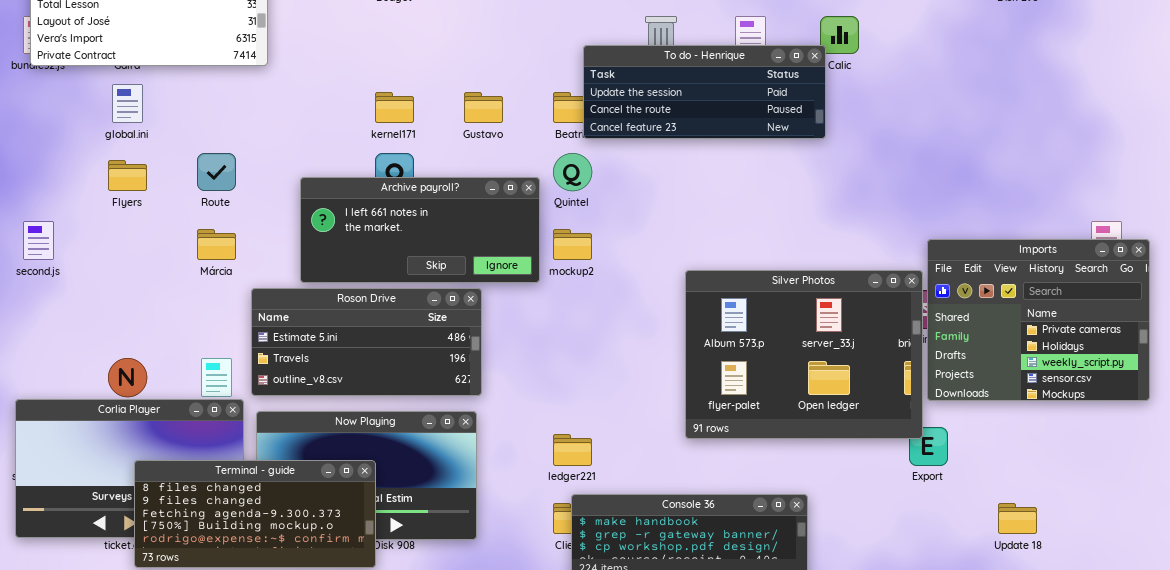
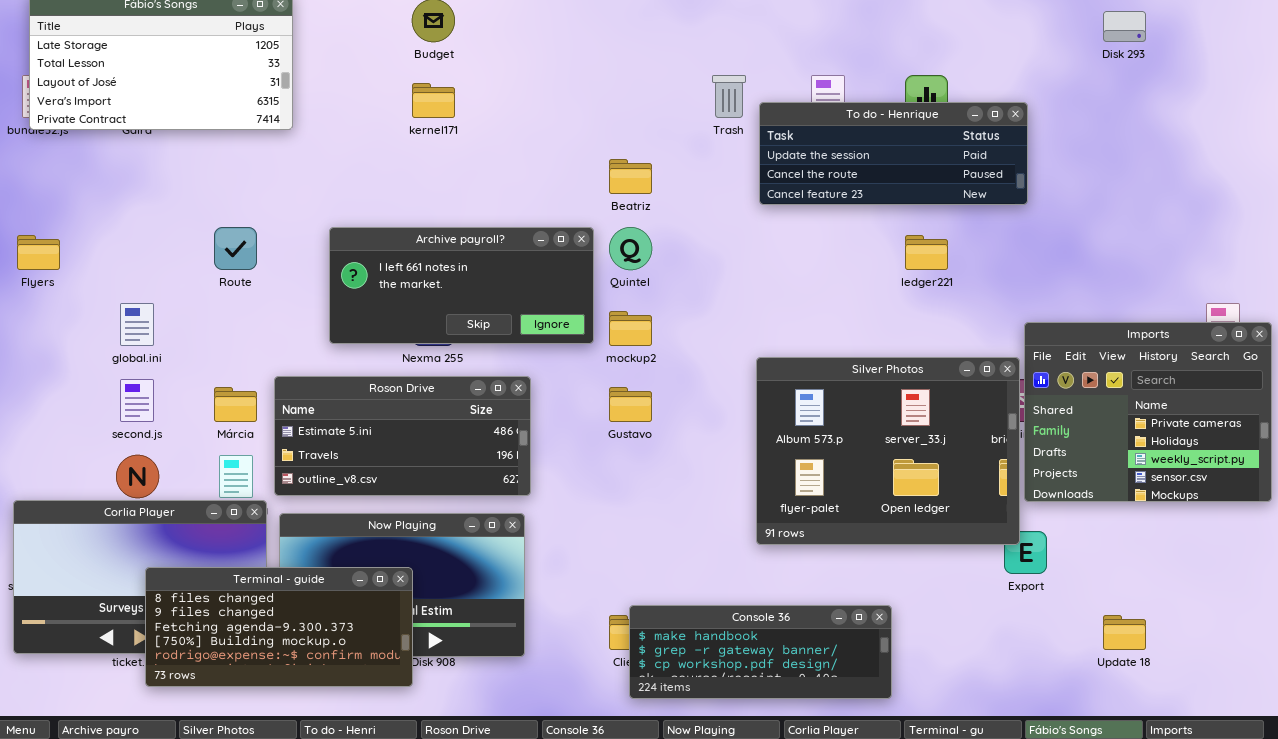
To do - Henrique: [583,45,826,139] -> [759,102,1028,205], moved
global.ini: [112,84,143,123] -> [120,303,154,346], moved
kernel171: [375,92,414,123] -> [412,83,455,118], moved
Gustavo: [464,92,503,123] -> [609,387,652,422], moved
Flyers: [108,160,147,191] -> [17,235,60,270], moved
Archive payroll?: [300,177,540,283] -> [329,227,594,344], moved
second.js: [23,221,54,260] -> [120,379,154,422], moved
Márcia: [197,229,236,260] -> [214,387,257,422], moved
ledger221: [553,434,592,466] -> [905,235,948,270], moved

